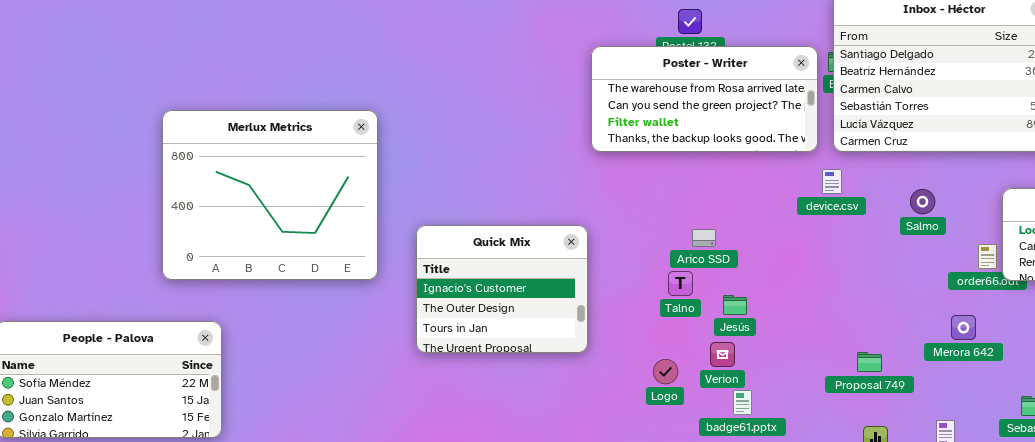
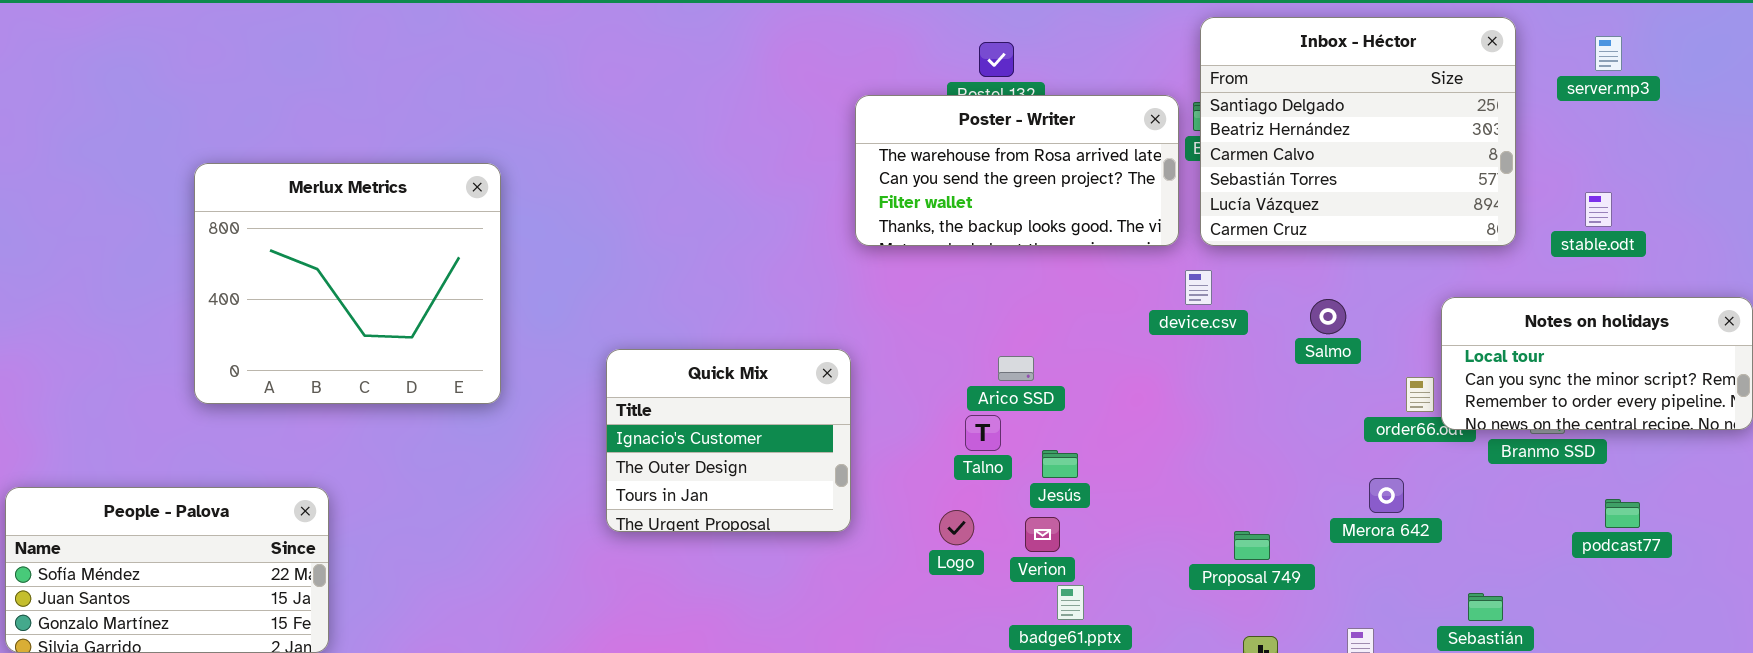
Merlux Metrics: [162,110,378,280] -> [194,163,501,404], moved
Logo: [653,359,678,384] -> [939,510,974,545], moved

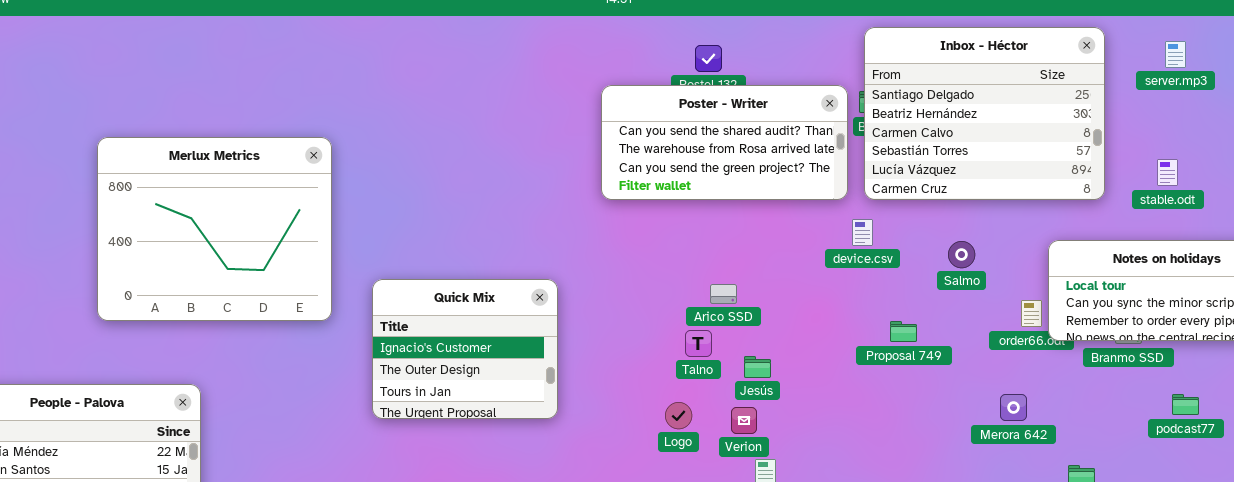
Poster - Writer: [855,95,1179,246] -> [601,85,848,200], scrolled up 1 row
Quick Mix: [606,349,851,532] -> [372,279,558,419], moved
Merora 642: [1369,478,1404,513] -> [1000,394,1027,421], moved
Proposal 749: [1234,531,1270,560] -> [890,321,917,342], moved

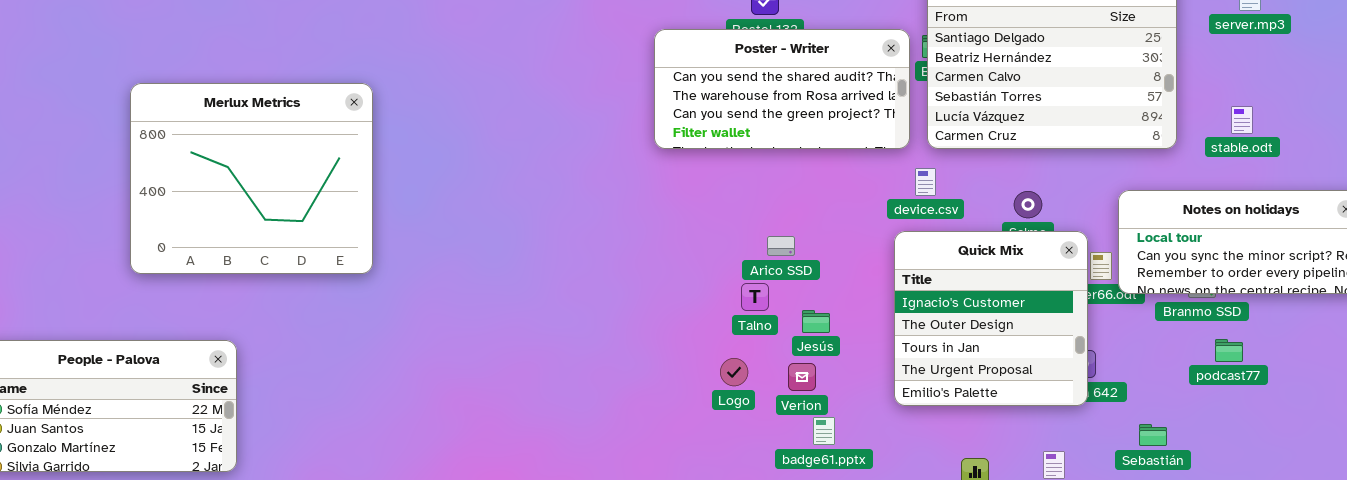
Quick Mix: [372,279,558,419] -> [894,231,1088,406], moved, resized
podcast77: [1172,394,1199,415] -> [1215,339,1243,362], moved

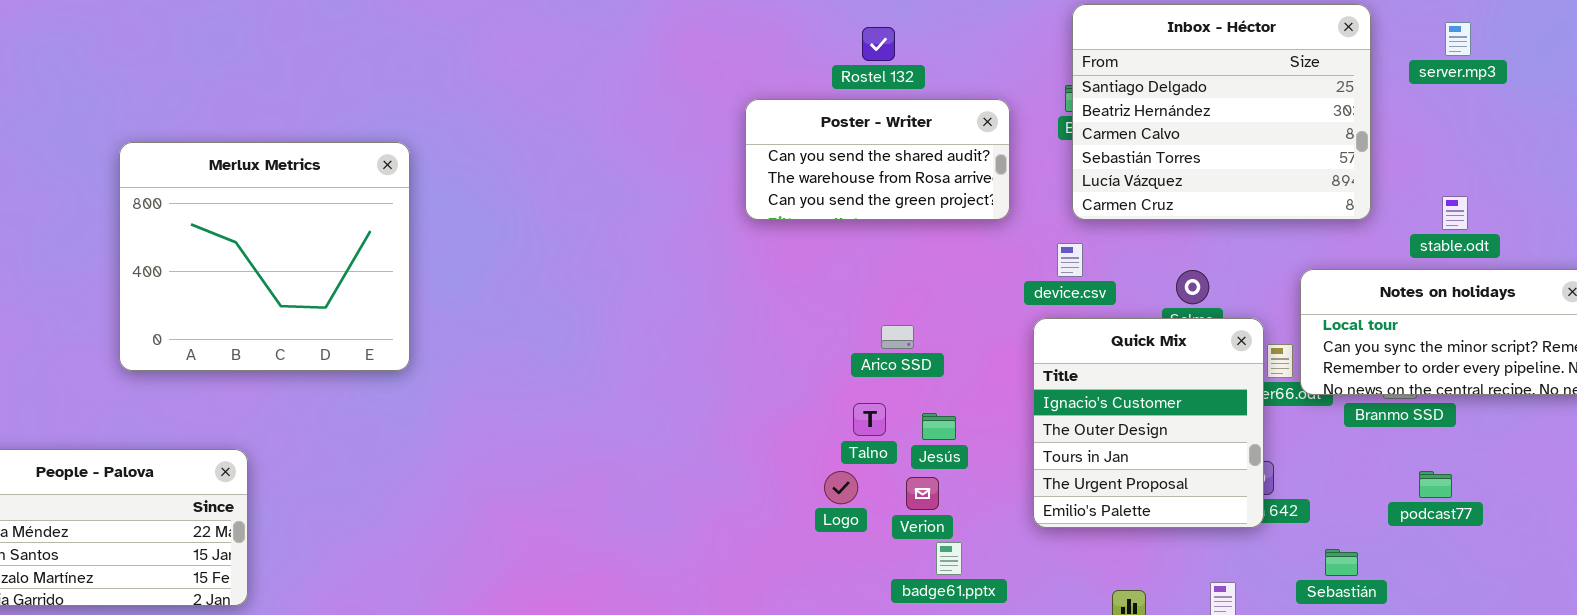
Poster - Writer: [654,29,910,149] -> [745,99,1010,220], resized
stable.odt: [1231,106,1253,134] -> [1442,196,1468,230], moved
Talno: [741,283,769,311] -> [853,403,886,436], moved
podcast77: [1215,339,1243,362] -> [1419,471,1452,498], moved

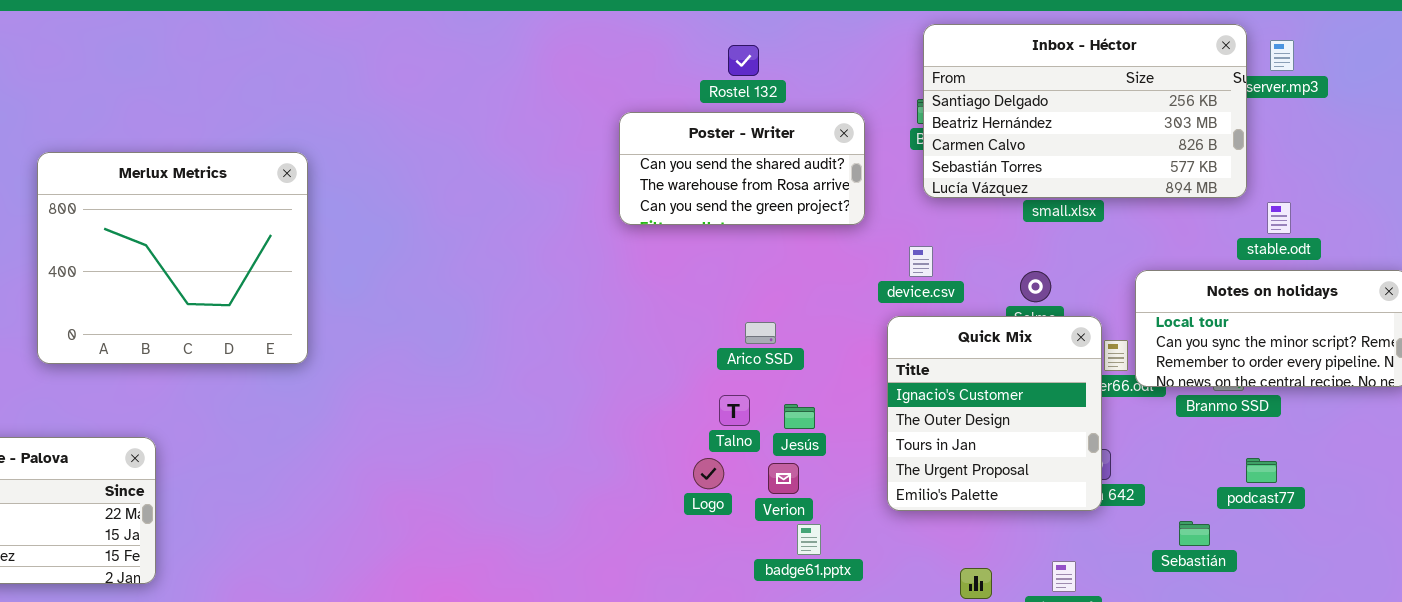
Inbox - Héctor: [1072,4,1371,220] -> [923,24,1247,198], resized
Sebastián: [1325,549,1358,576] -> [1179,521,1210,546], moved

